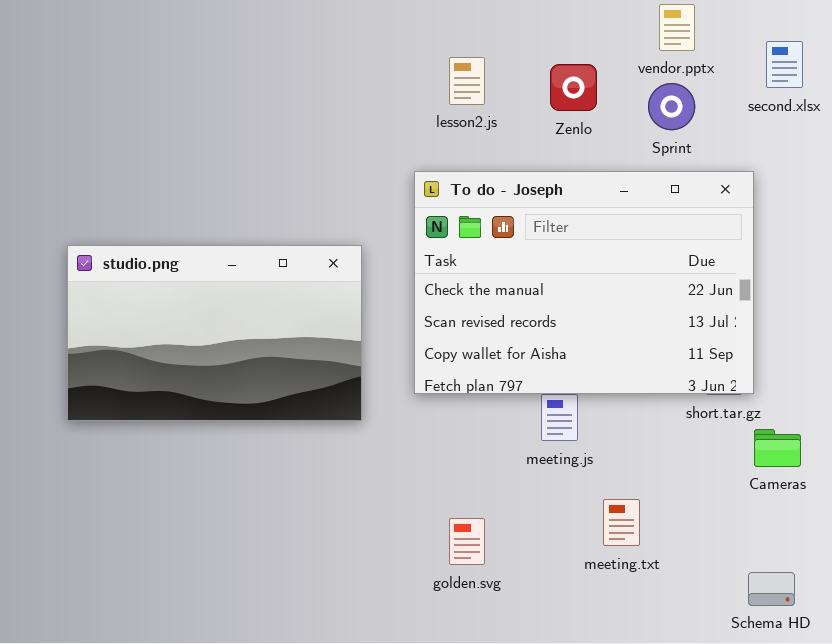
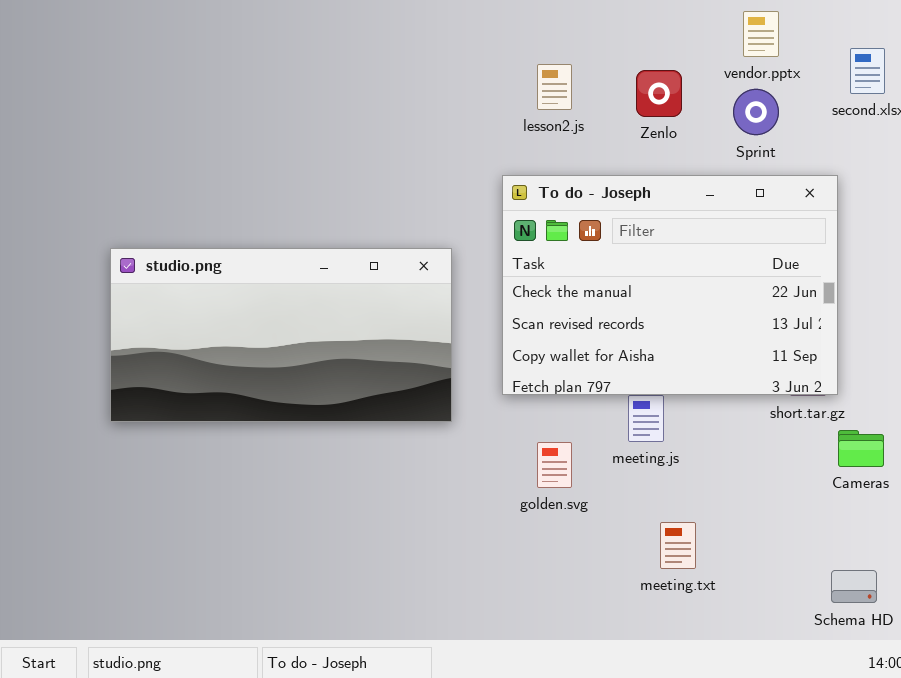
studio.png: [67,245,362,421] -> [110,248,452,422], resized
meeting.txt: [603,499,640,546] -> [660,522,696,569], moved
golden.svg: [449,518,485,565] -> [537,442,572,488], moved

